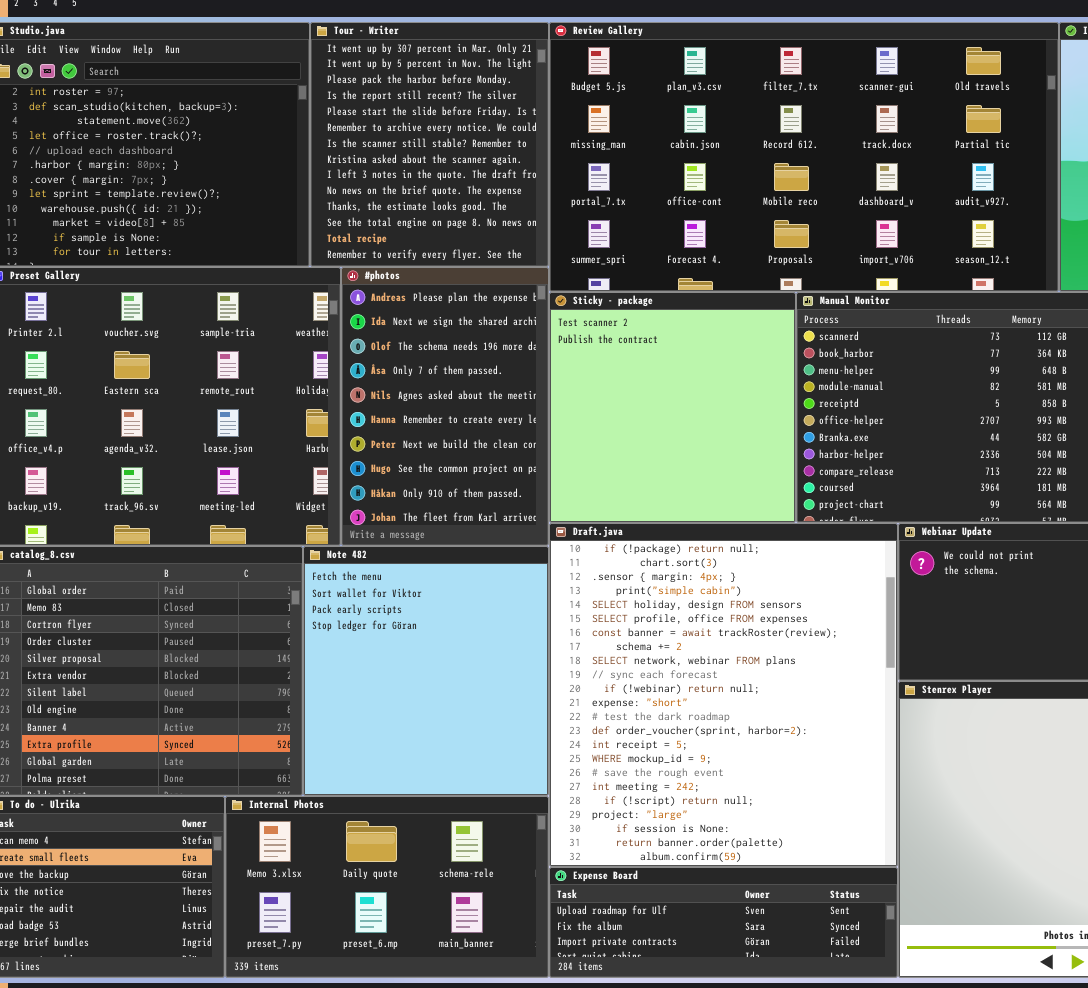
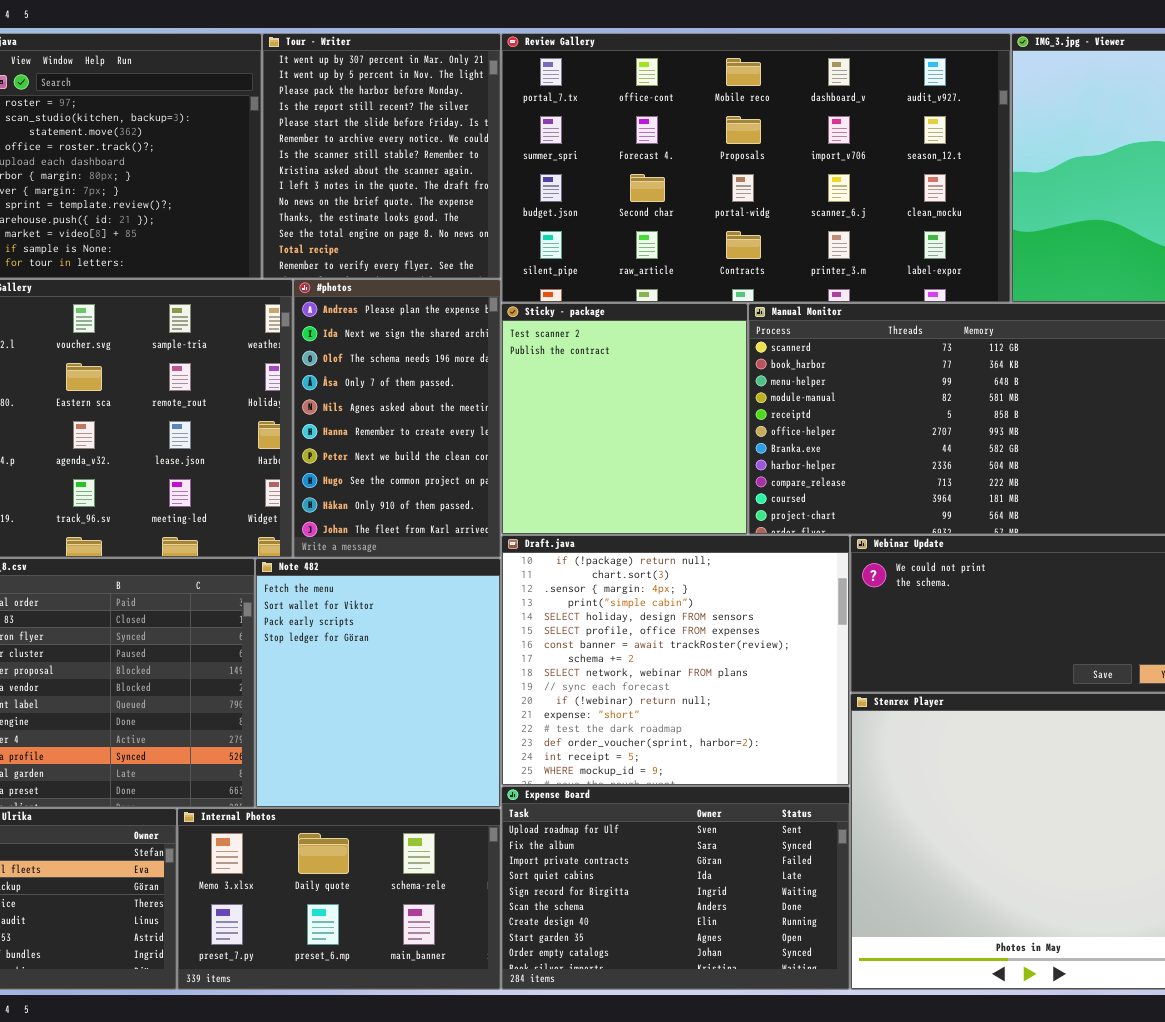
Review Gallery: [549,22,1059,292] -> [501,33,1011,303], scrolled down 2 rows
Draft.java: [549,523,898,867] -> [501,535,850,786], resized
Expense Board: [549,867,898,978] -> [501,786,850,990], resized

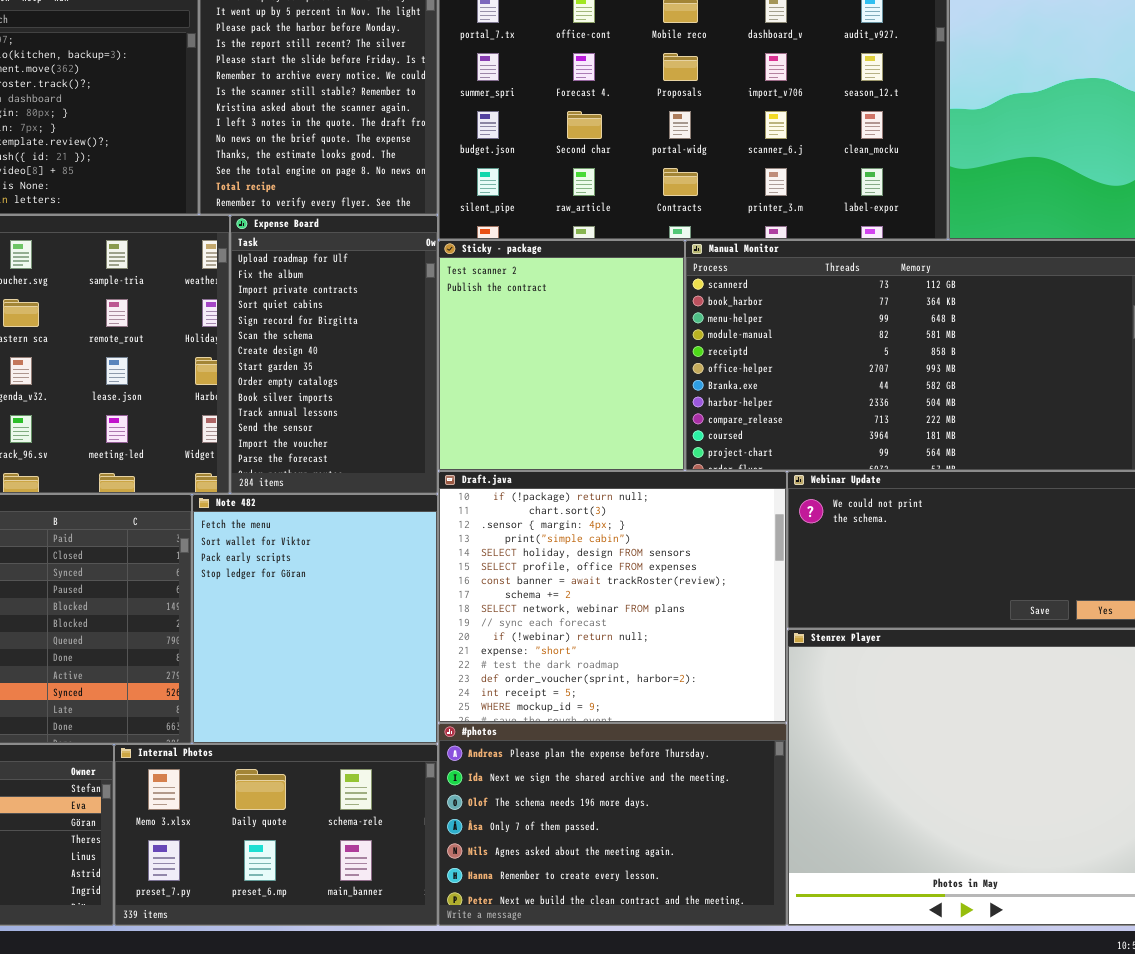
#photos: [293,279,501,558] -> [438,723,787,926], moved, resized
Expense Board: [501,786,850,990] -> [230,215,438,494], moved, resized

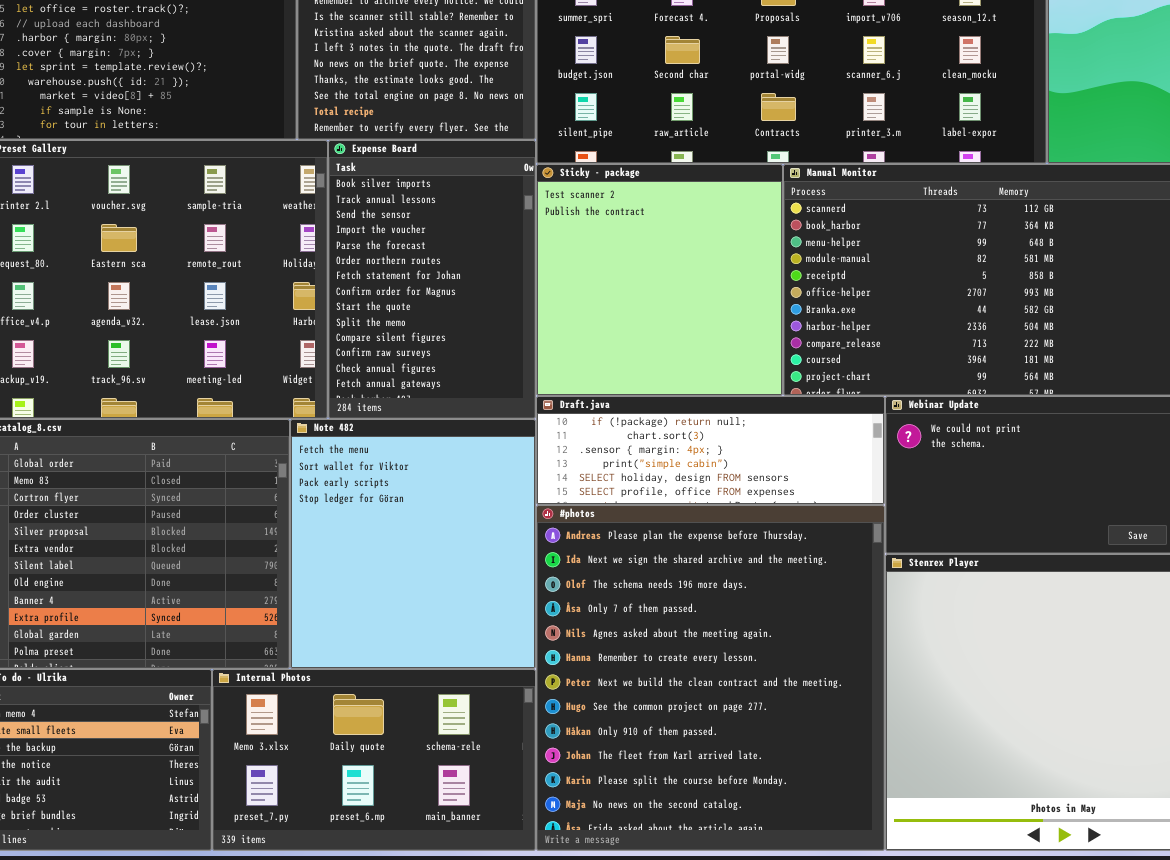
Expense Board: [230,215,438,494] -> [328,140,536,419], scrolled down 9 rows
Draft.java: [438,471,787,723] -> [536,396,885,505], resized
#photos: [438,723,787,926] -> [536,505,885,851], resized

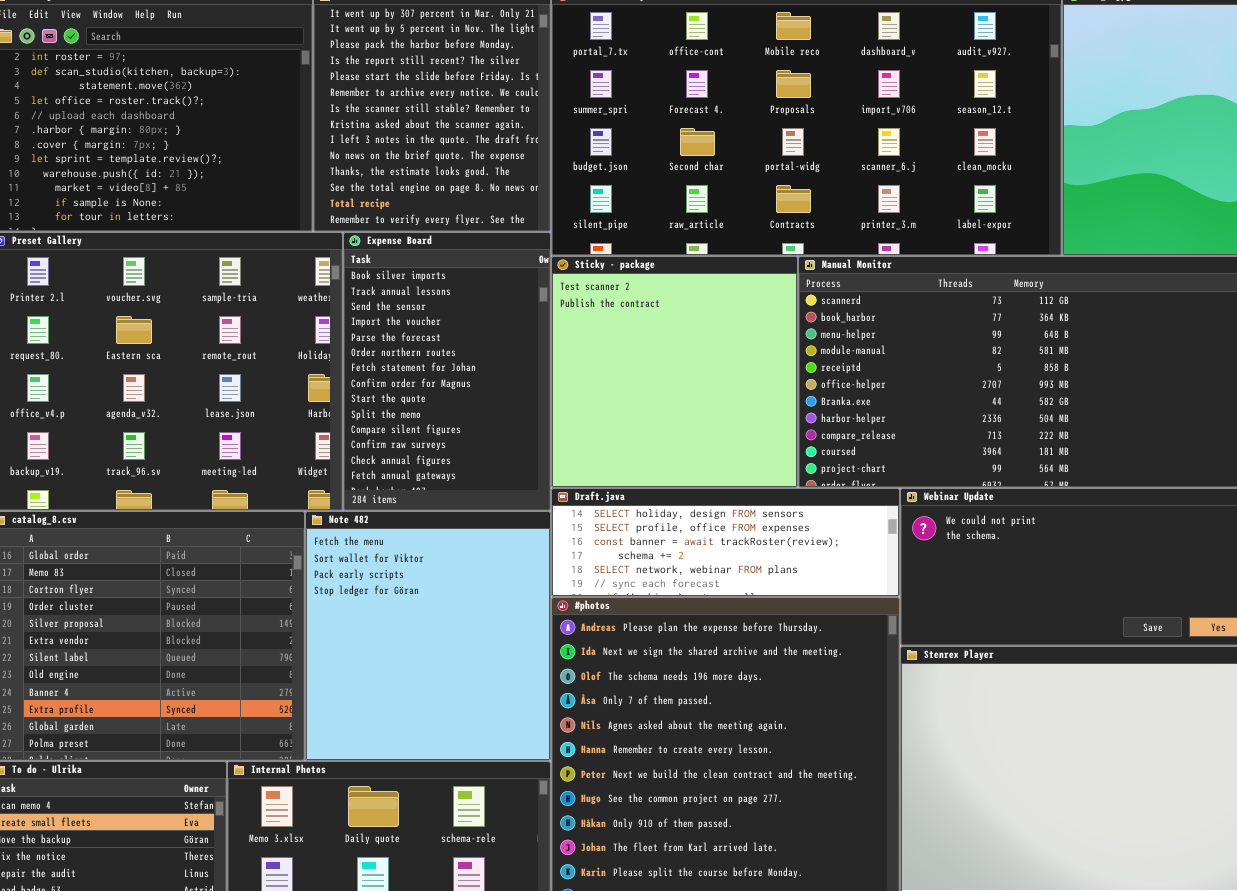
Draft.java: [536,396,885,505] -> [551,488,900,597], scrolled down 4 rows

